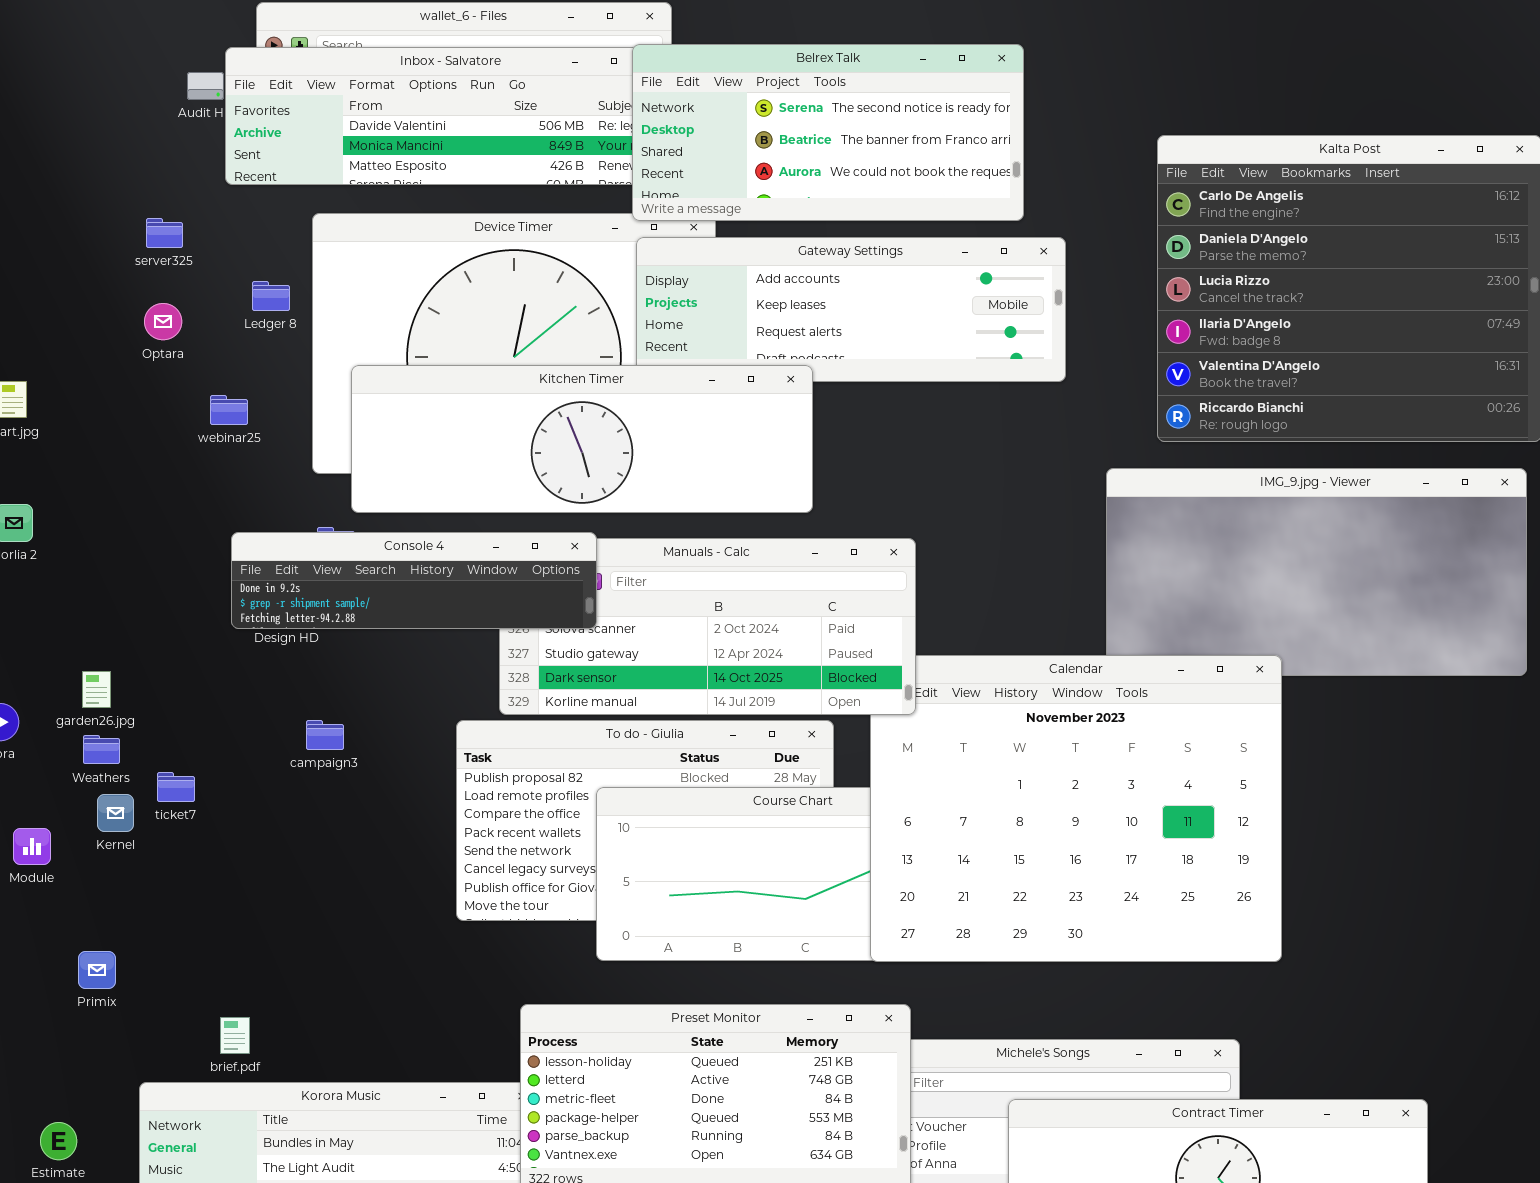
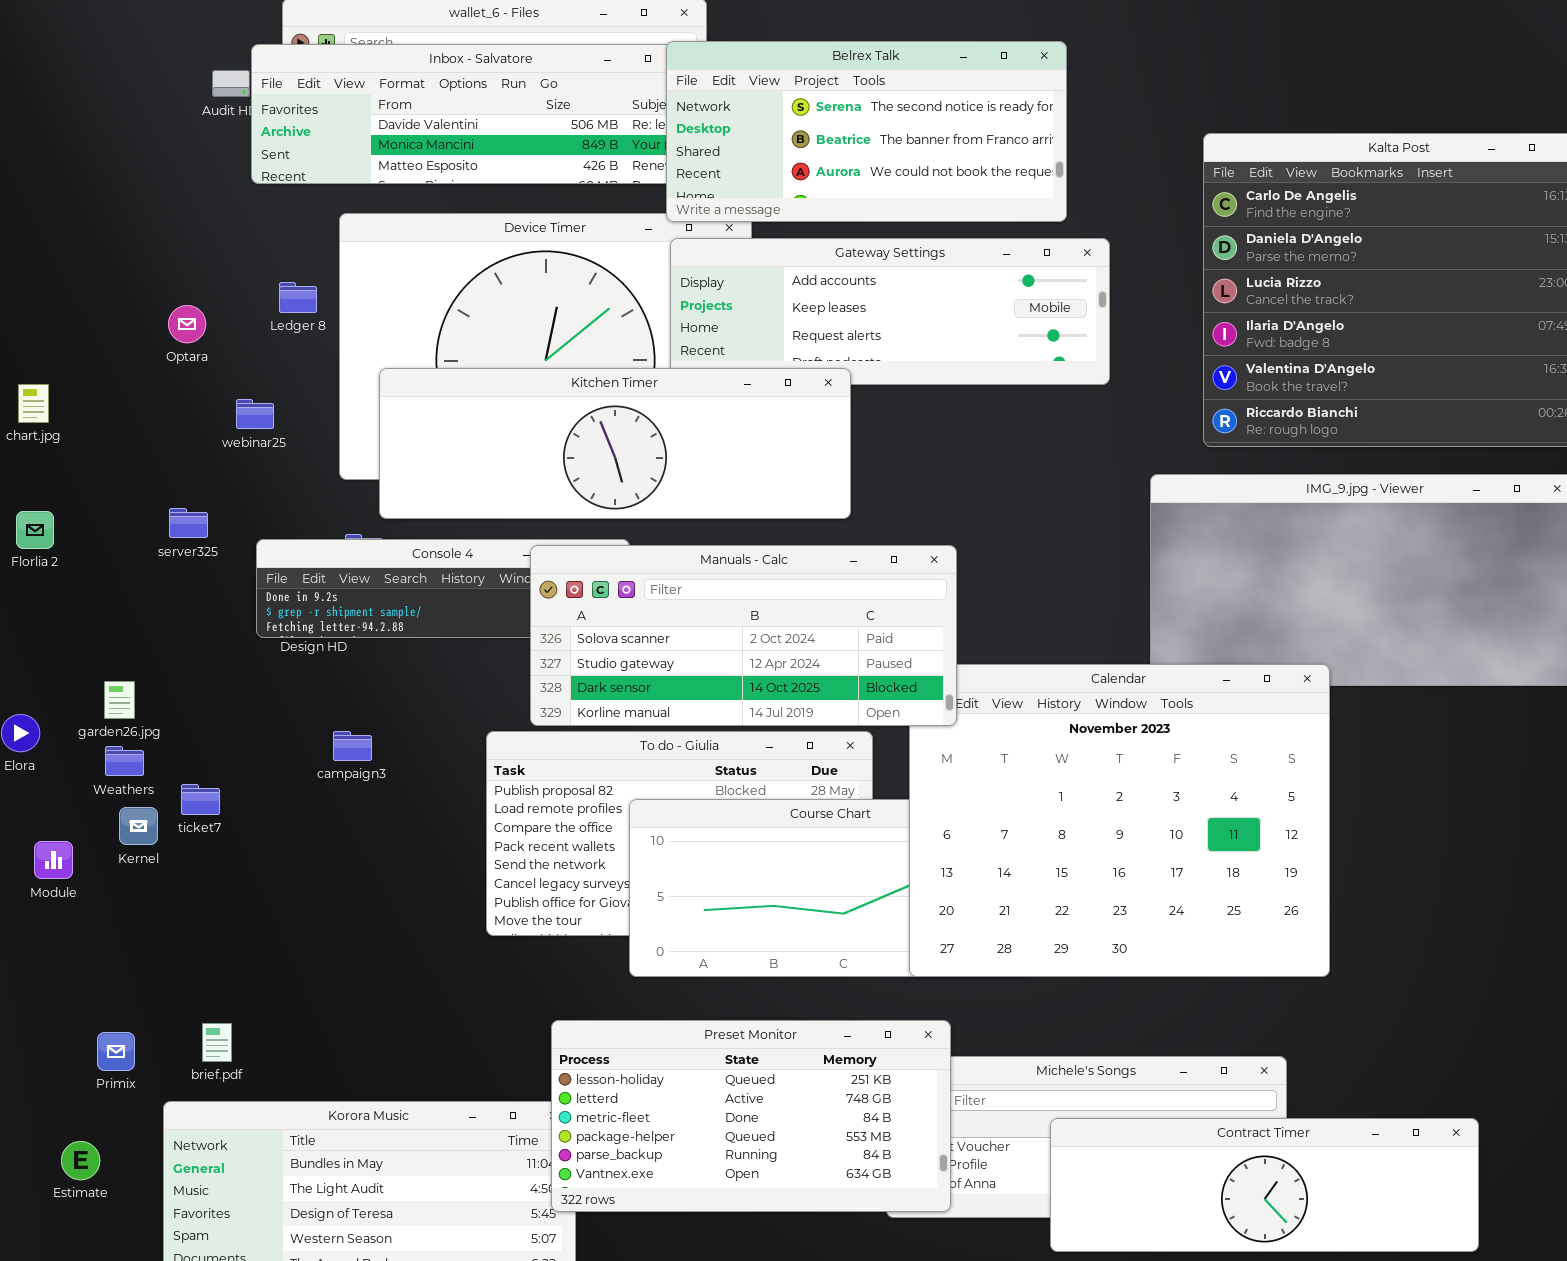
server325: [146,218,183,248] -> [169,508,208,538], moved
Manuals - Calc: [499,538,916,715] -> [530,545,957,726], raised
Primix: [78,951,116,989] -> [97,1032,135,1071], moved
brief.pdf: [220,1017,250,1054] -> [202,1023,232,1062], moved

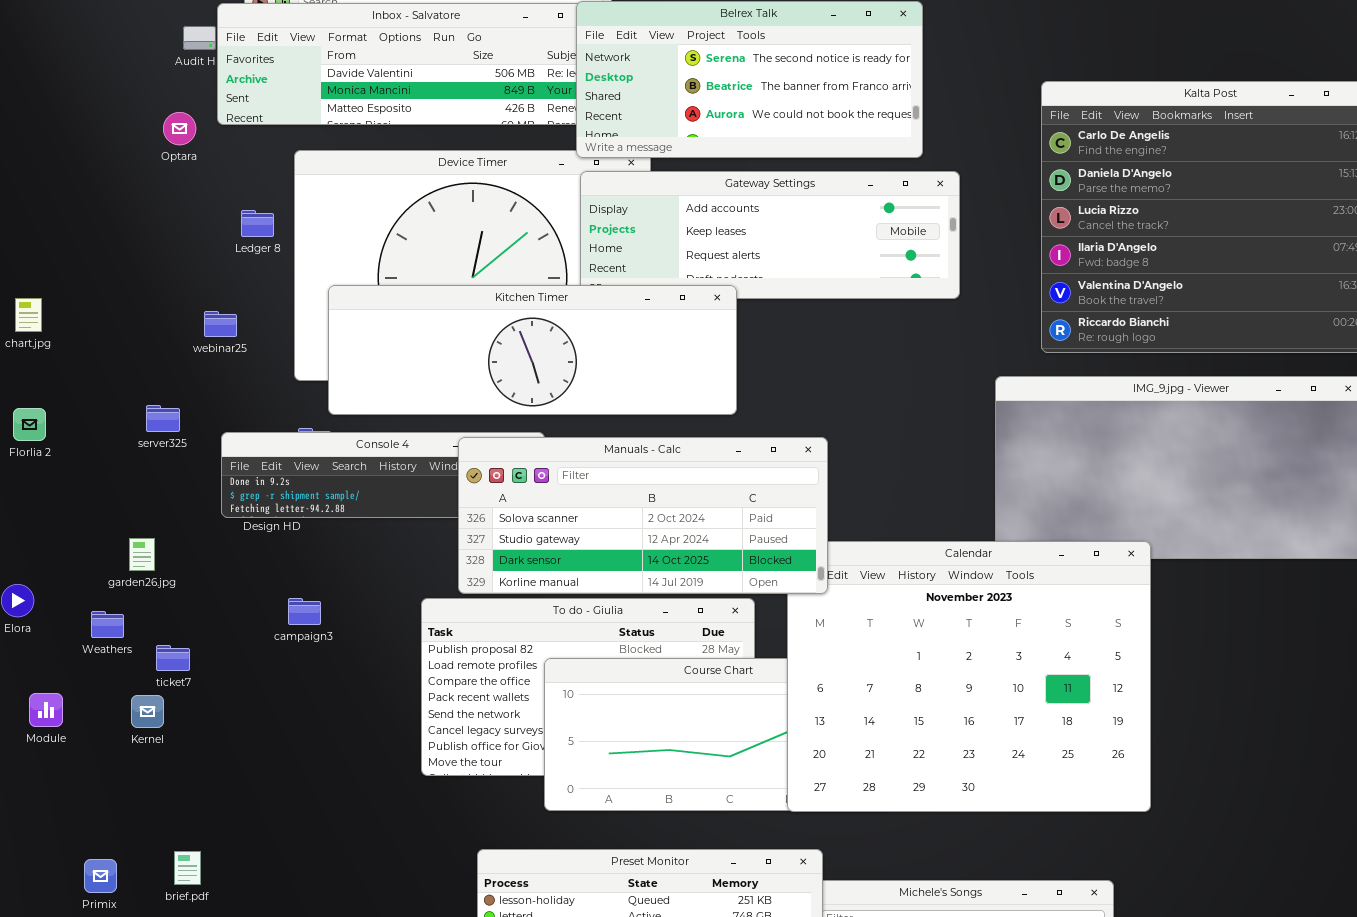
Optara: [168,305,206,343] -> [163,112,196,145], moved
garden26.jpg: [104,681,135,719] -> [129,538,155,571], moved
Kernel: [119,807,158,845] -> [131,695,164,728], moved

